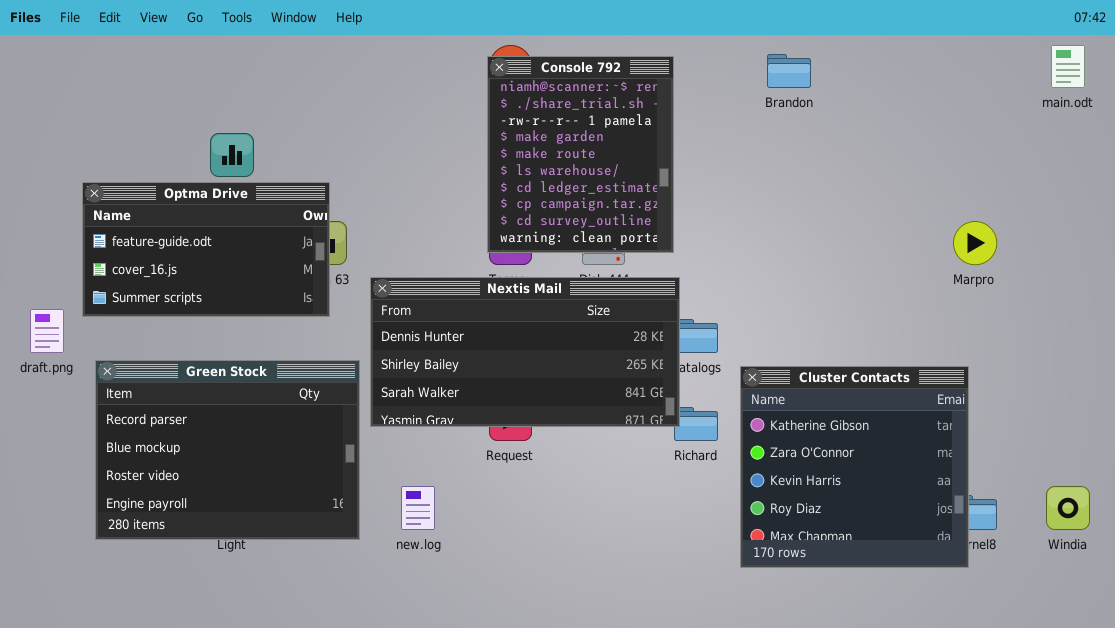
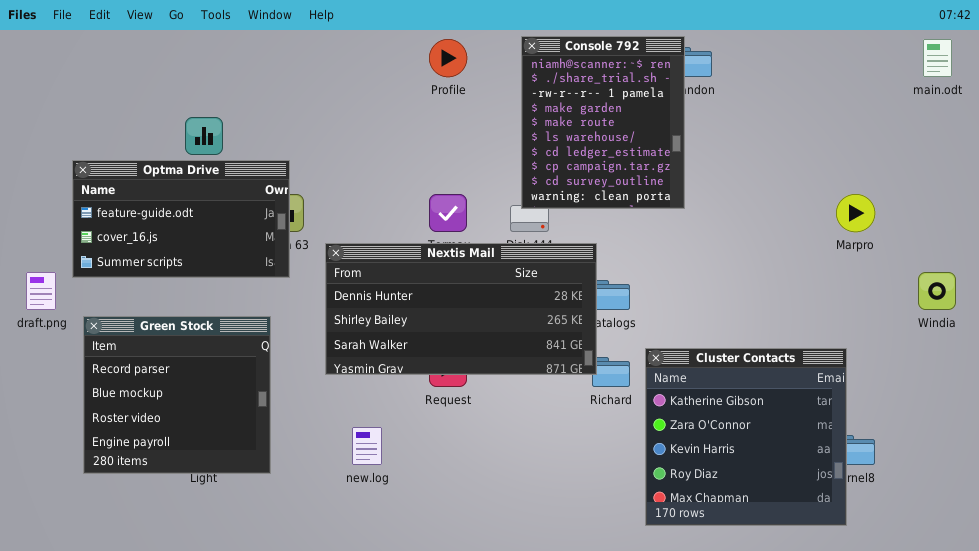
Console 792: [487,56,674,253] -> [521,36,685,209], moved
Green Stock: [95,360,360,540] -> [83,316,271,474], resized
Cluster Contacts: [740,366,969,568] -> [645,348,847,526], moved
Windia: [1046,486,1090,530] -> [918,272,956,310], moved

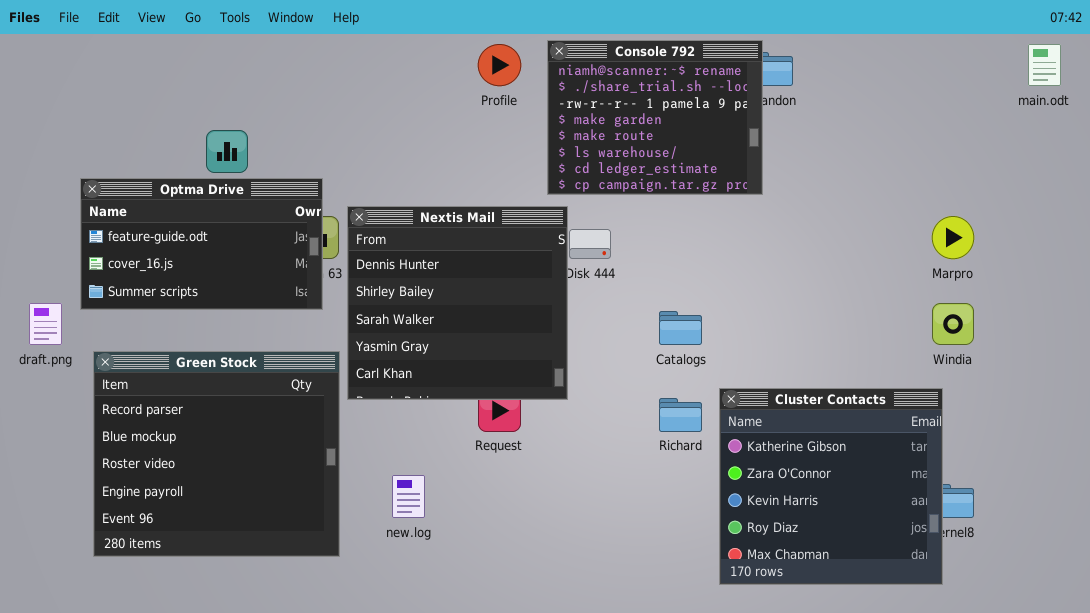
Console 792: [521,36,685,209] -> [547,40,763,195], resized
Nextis Mail: [325,243,597,375] -> [347,206,568,400], moved, resized
Windia: [918,272,956,310] -> [932,303,974,345], moved
Green Stock: [83,316,271,474] -> [93,351,340,557], resized

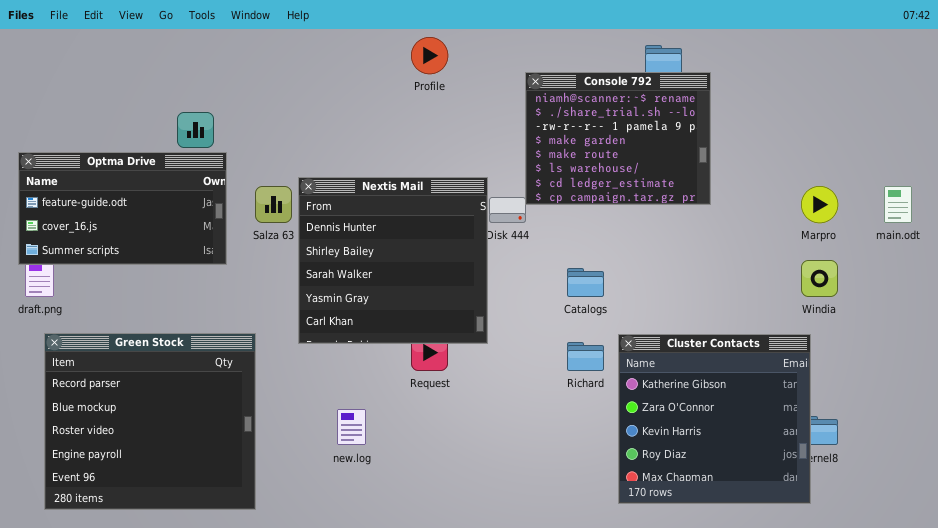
Console 792: [547,40,763,195] -> [525,72,711,205], moved
main.odt: [1028,44,1061,86] -> [884,186,912,223], moved
Optma Drive: [80,178,323,310] -> [18,152,227,265], moved
Green Stock: [93,351,340,557] -> [44,333,256,510], moved

